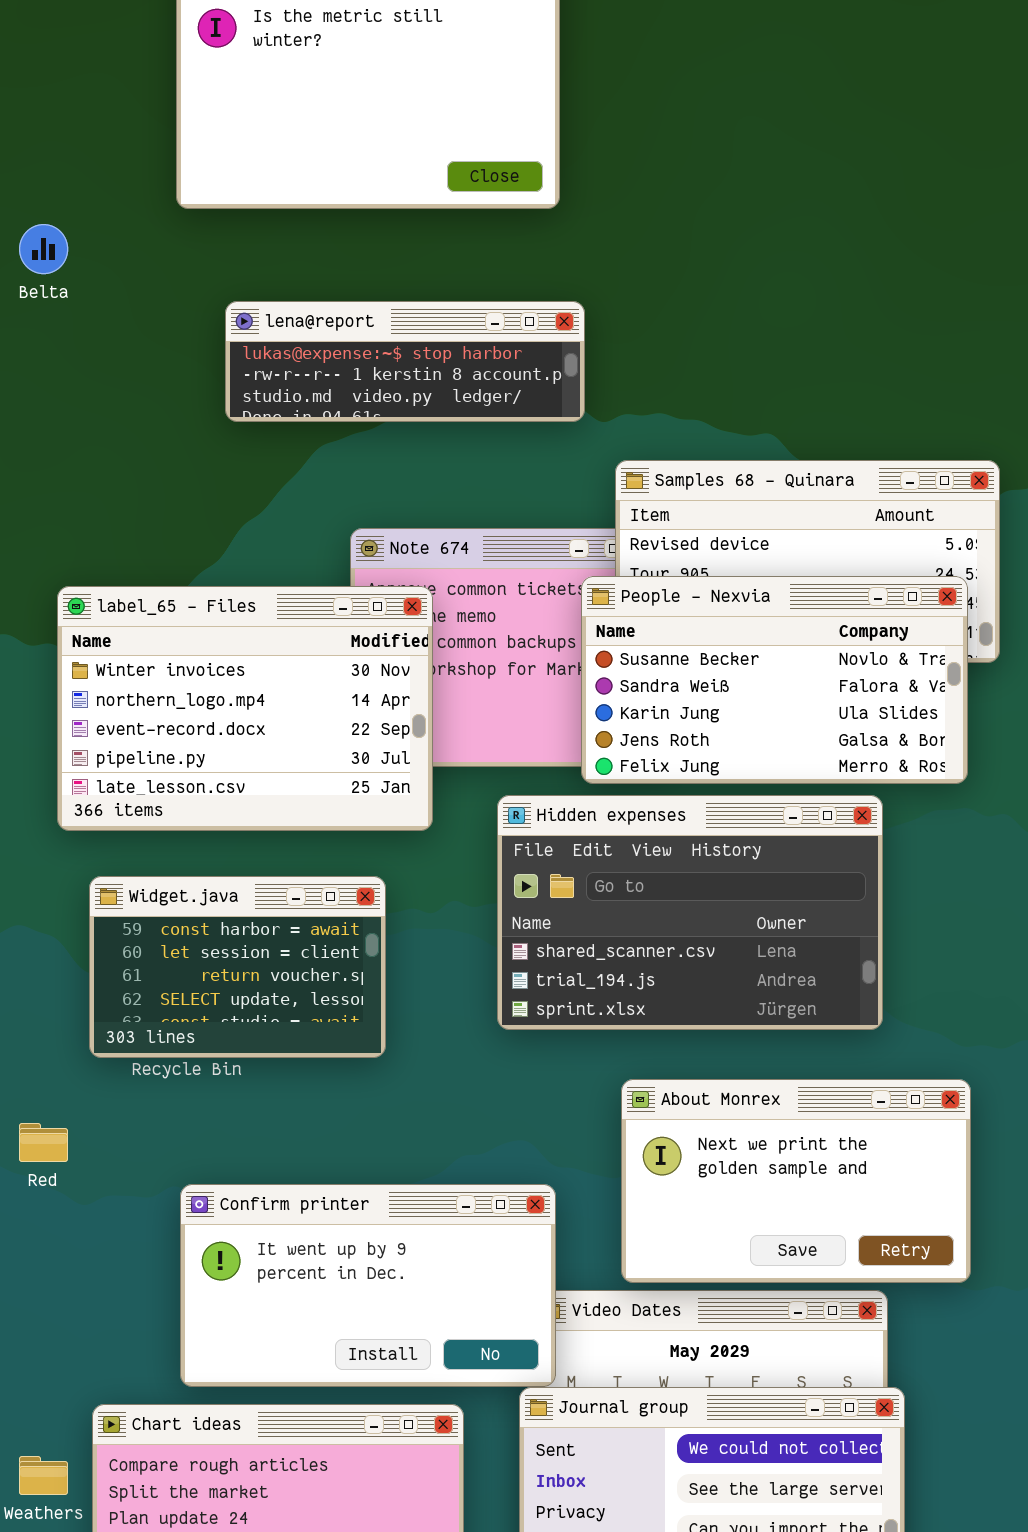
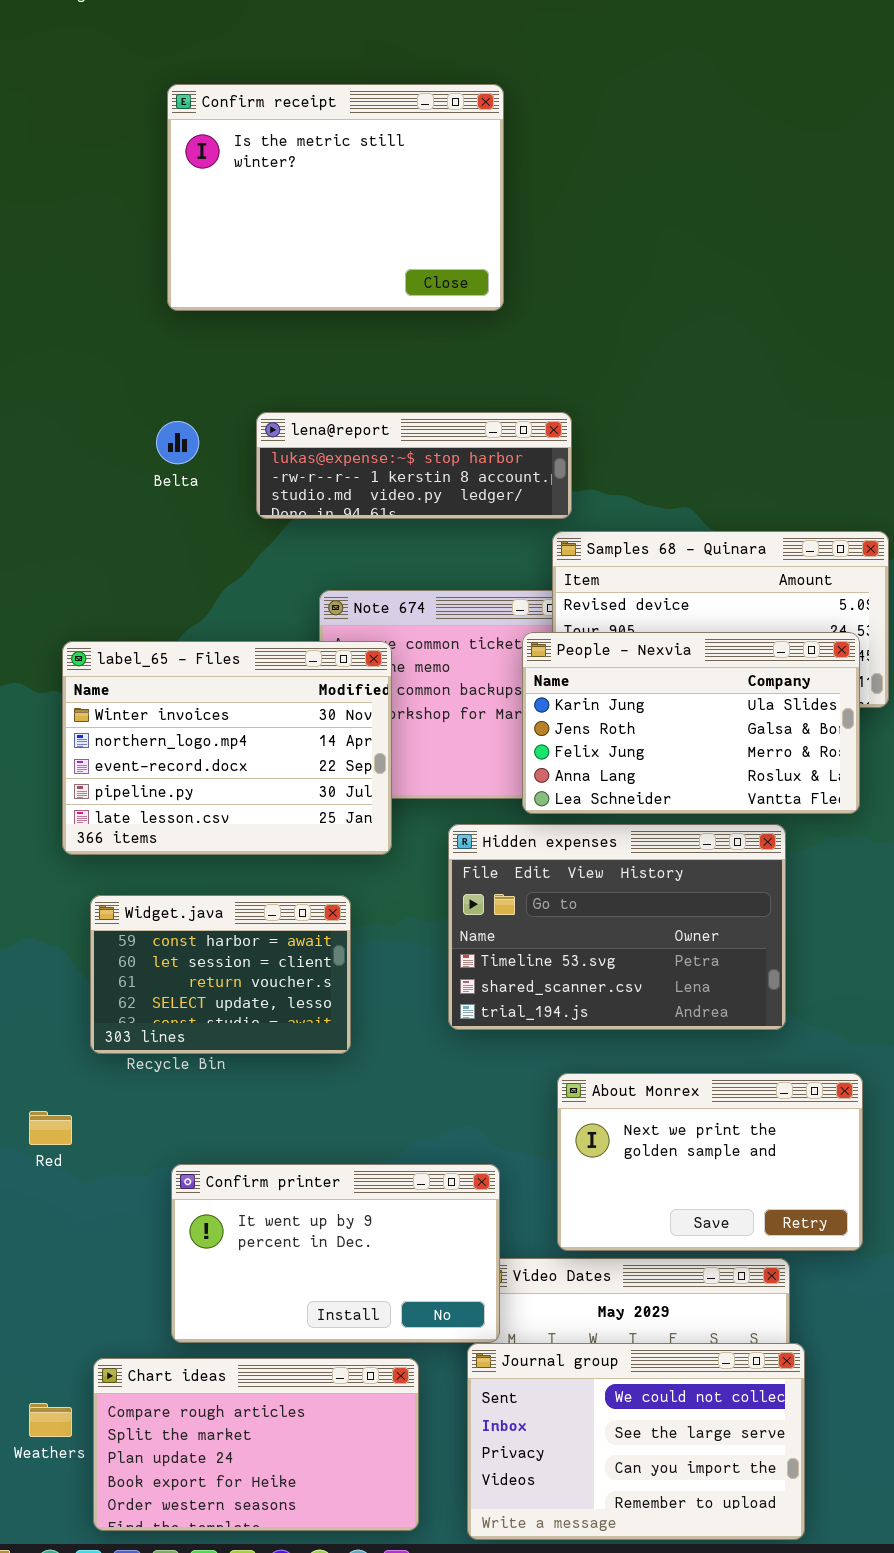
Belta: [19,224,68,274] -> [156,421,199,464], moved
lena@report: [225,301,585,422] -> [256,412,572,519], moved
People - Nexvia: [581,576,968,784] -> [522,632,860,814], scrolled down 2 rows
Hidden expenses: [497,795,883,1030] -> [448,824,786,1030], scrolled up 1 row

